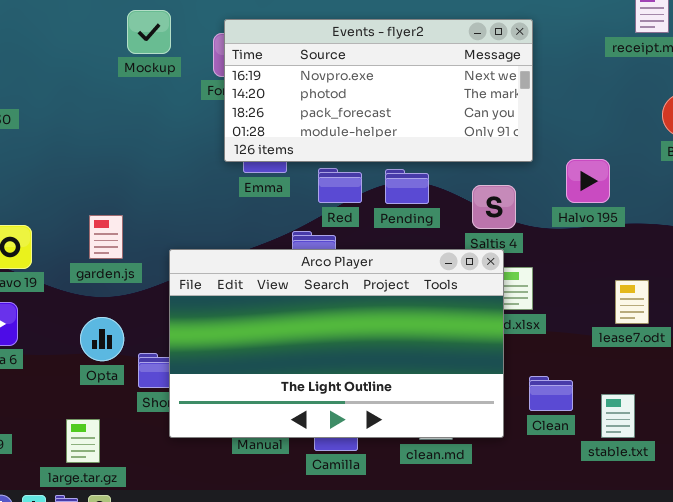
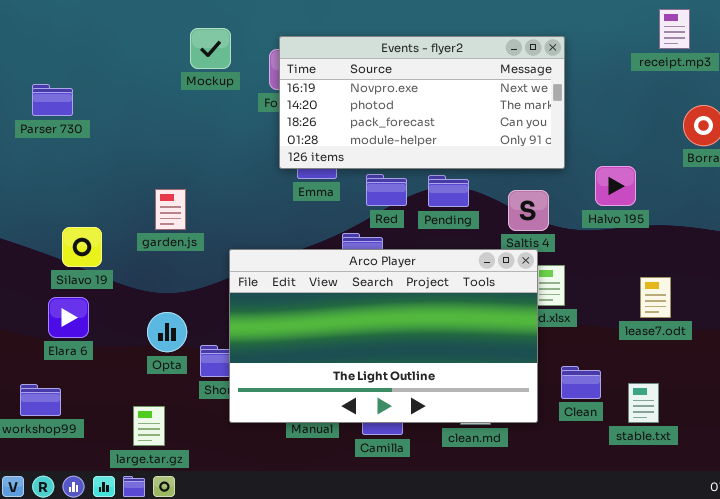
garden.js: [89,215,123,259] -> [155,189,186,230], moved

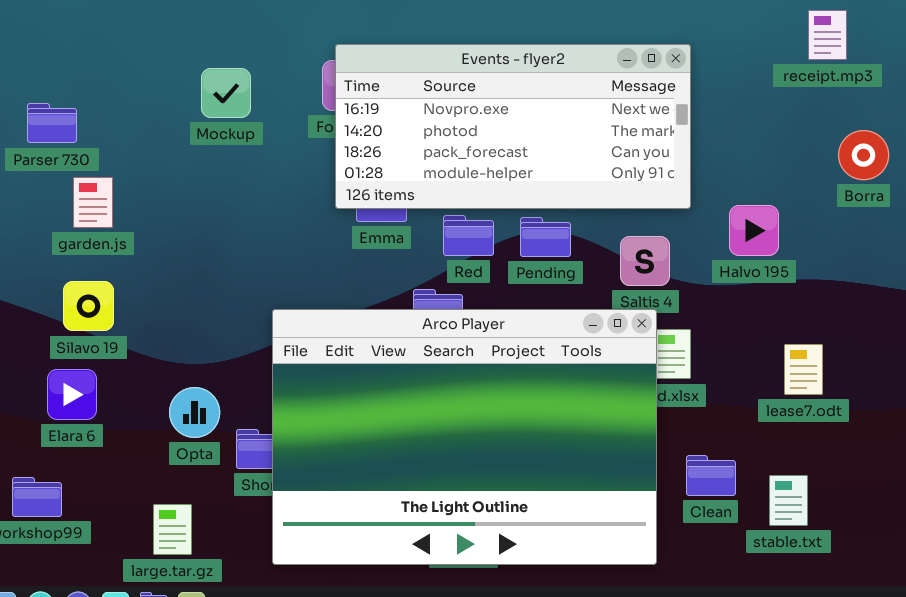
Mockup: [190,28,231,69] -> [201,68,251,118], moved
garden.js: [155,189,186,230] -> [73,177,113,228], moved
Arco Player: [229,249,538,423] -> [272,309,657,565], resized

